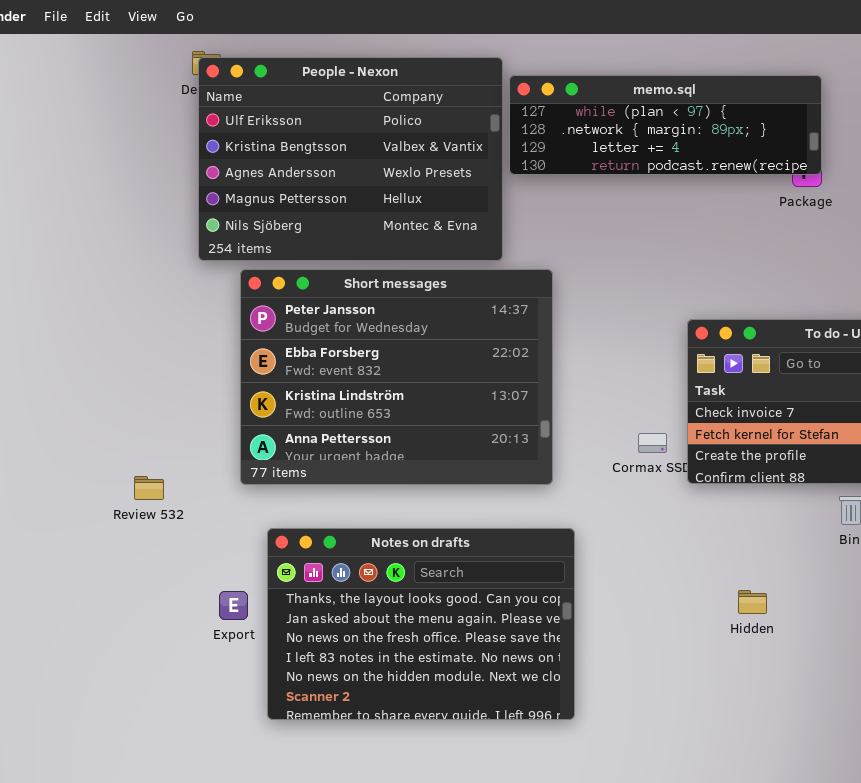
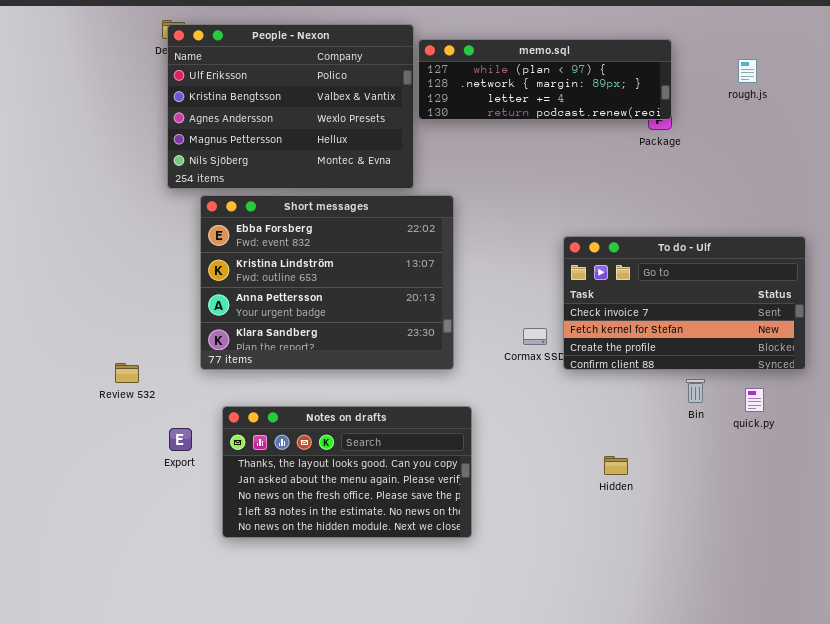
Short messages: [240,269,553,485] -> [200,195,454,370], scrolled down 1 row
Notes on drafts: [267,528,575,720] -> [222,406,472,538], resized
Export: [219,591,248,620] -> [169,428,192,451], moved

